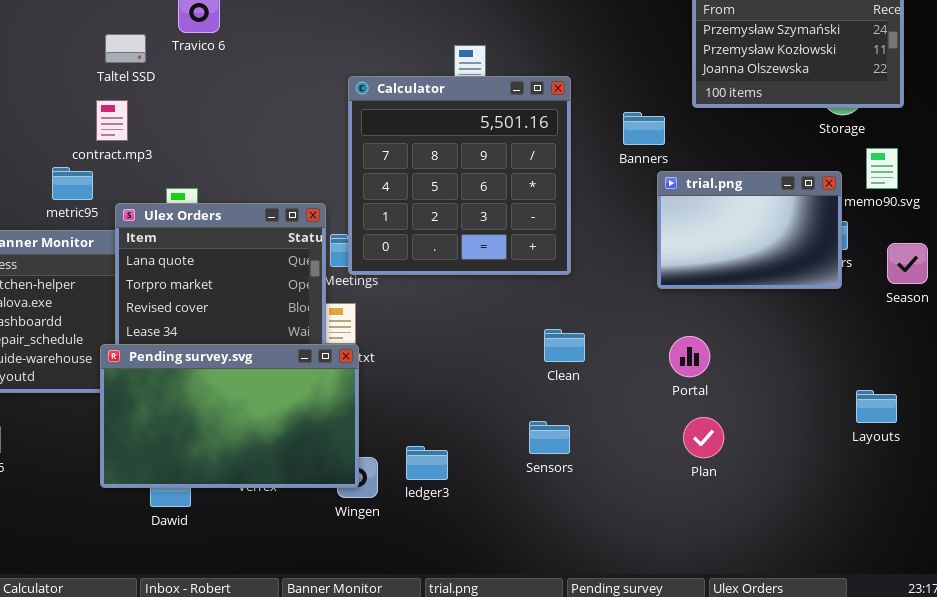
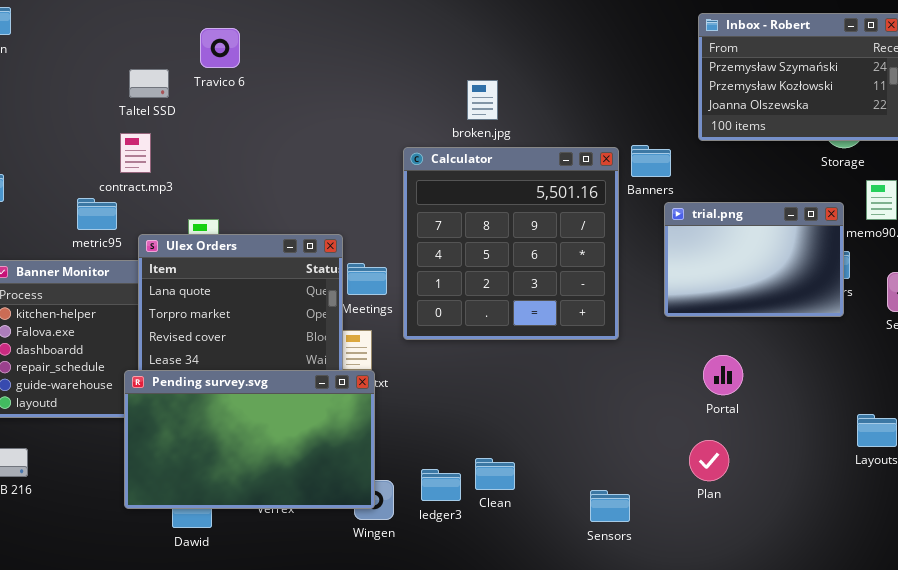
Calculator: [348,76,571,275] -> [403,147,619,340], moved
Clean: [544,329,585,362] -> [475,458,515,490], moved
Portal: [669,336,710,377] -> [703,355,743,395], moved
Sensors: [529,421,570,454] -> [590,490,630,522], moved

